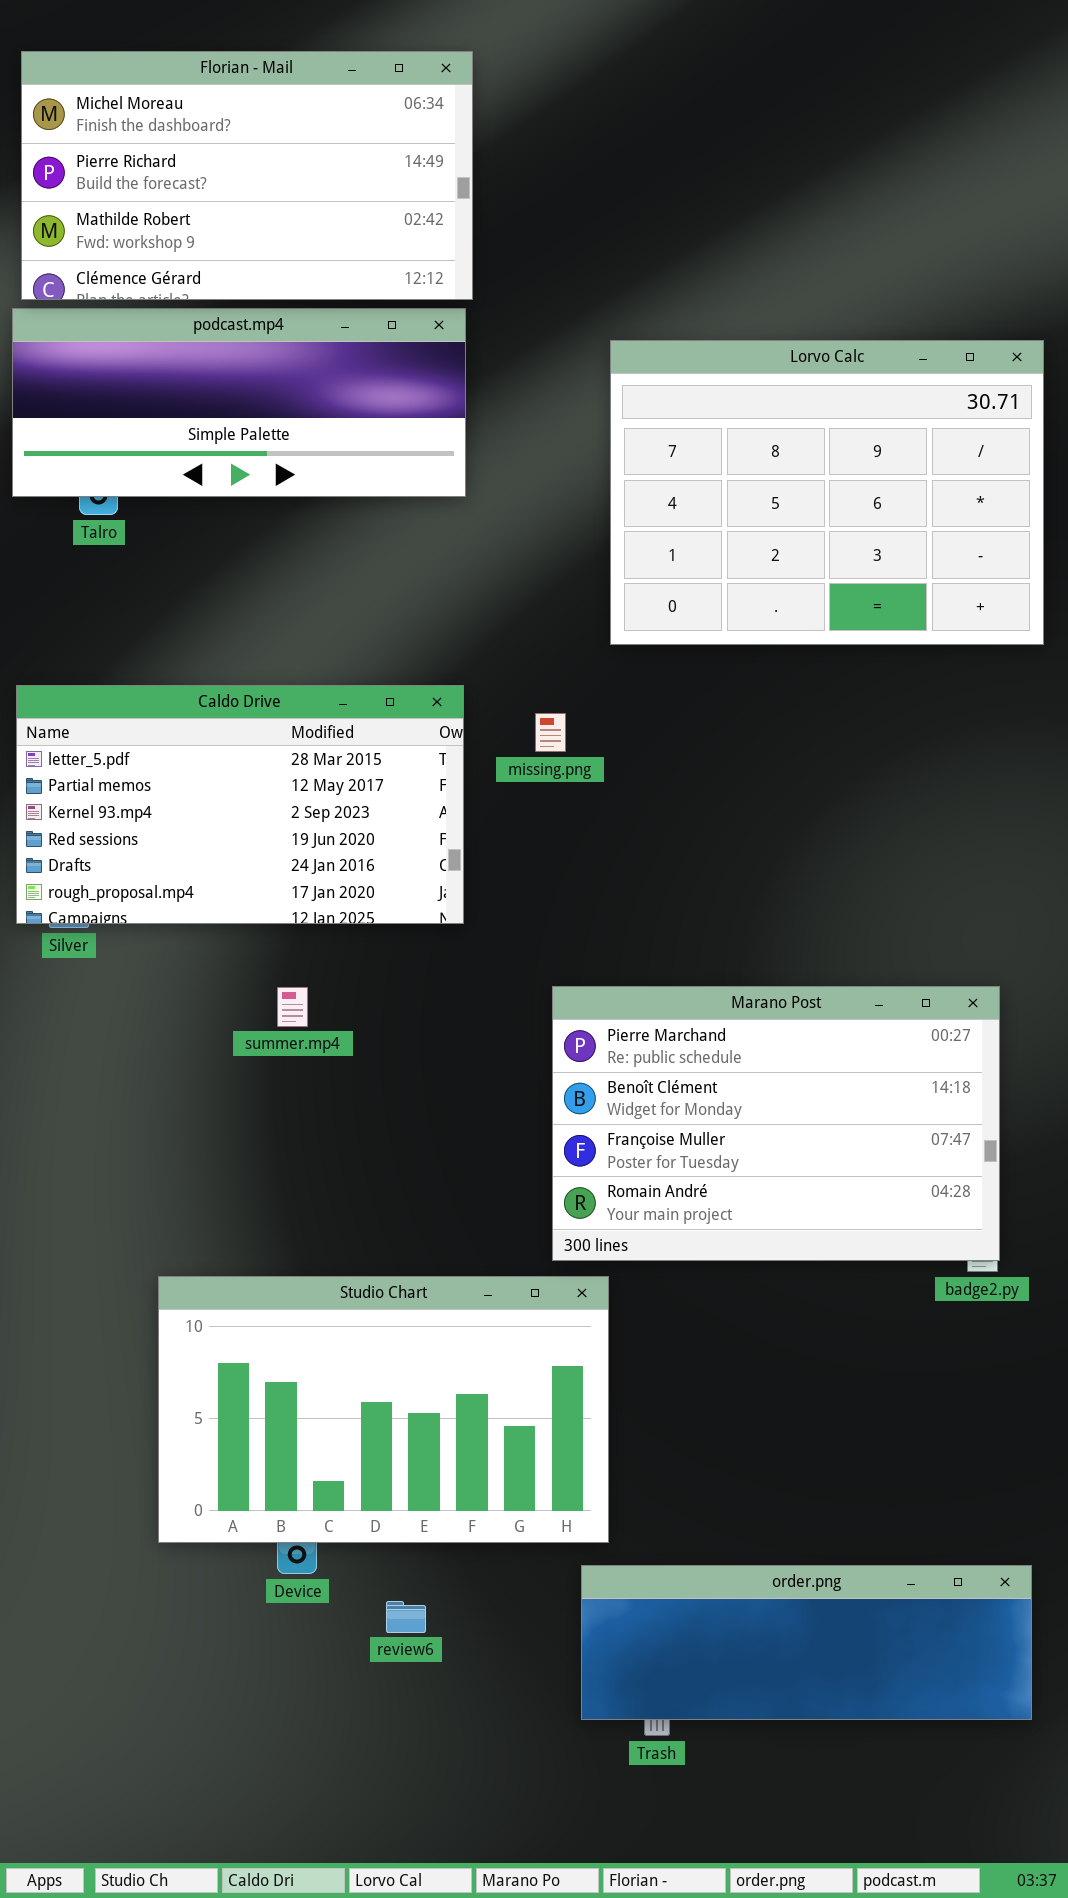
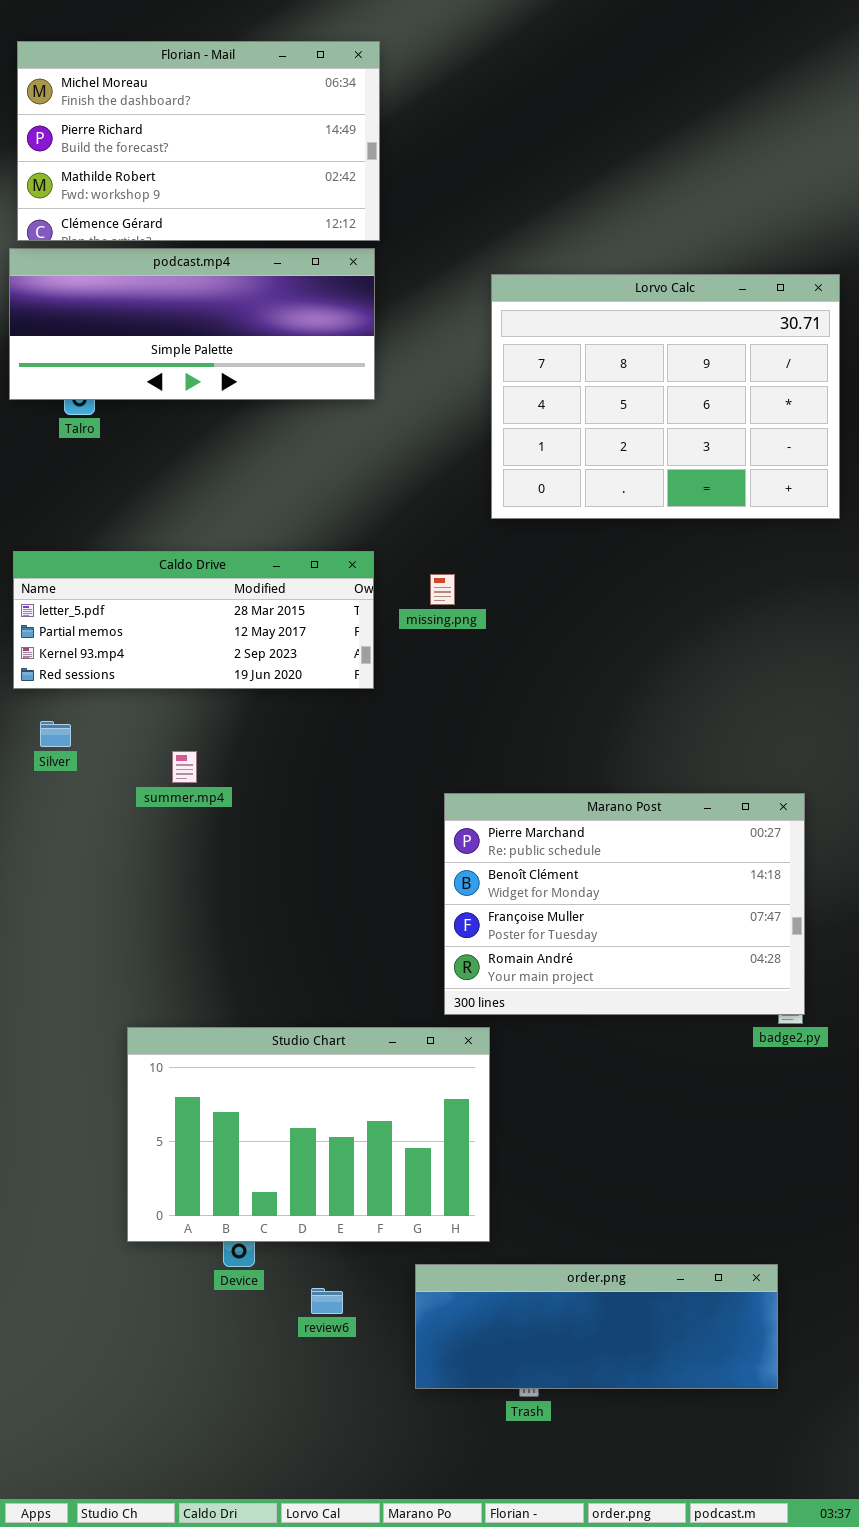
Caldo Drive: [16,685,464,924] -> [13,551,374,689], resized
summer.mp4: [277,987,308,1027] -> [172,751,197,783], moved
order.png: [581,1565,1032,1720] -> [415,1264,778,1389], moved

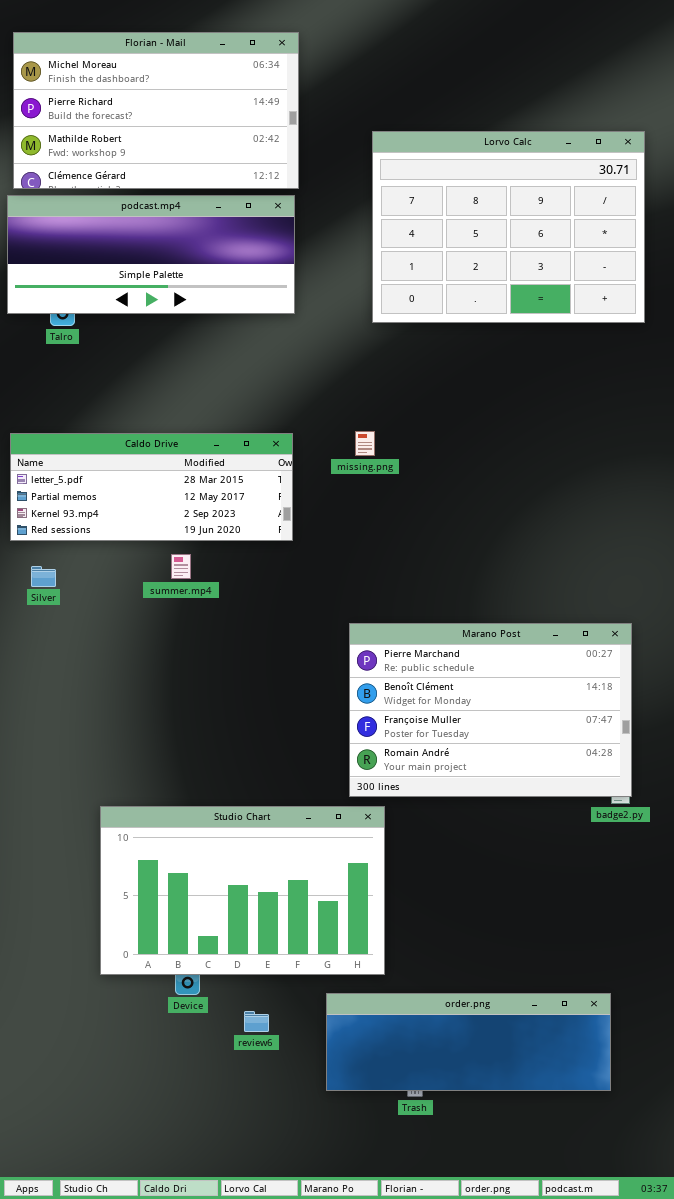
Lorvo Calc: [491,274,840,519] -> [372,131,645,323], moved
missing.png: [430,574,455,605] -> [355,431,375,456], moved
summer.mp4: [172,751,197,783] -> [171,554,191,579], moved

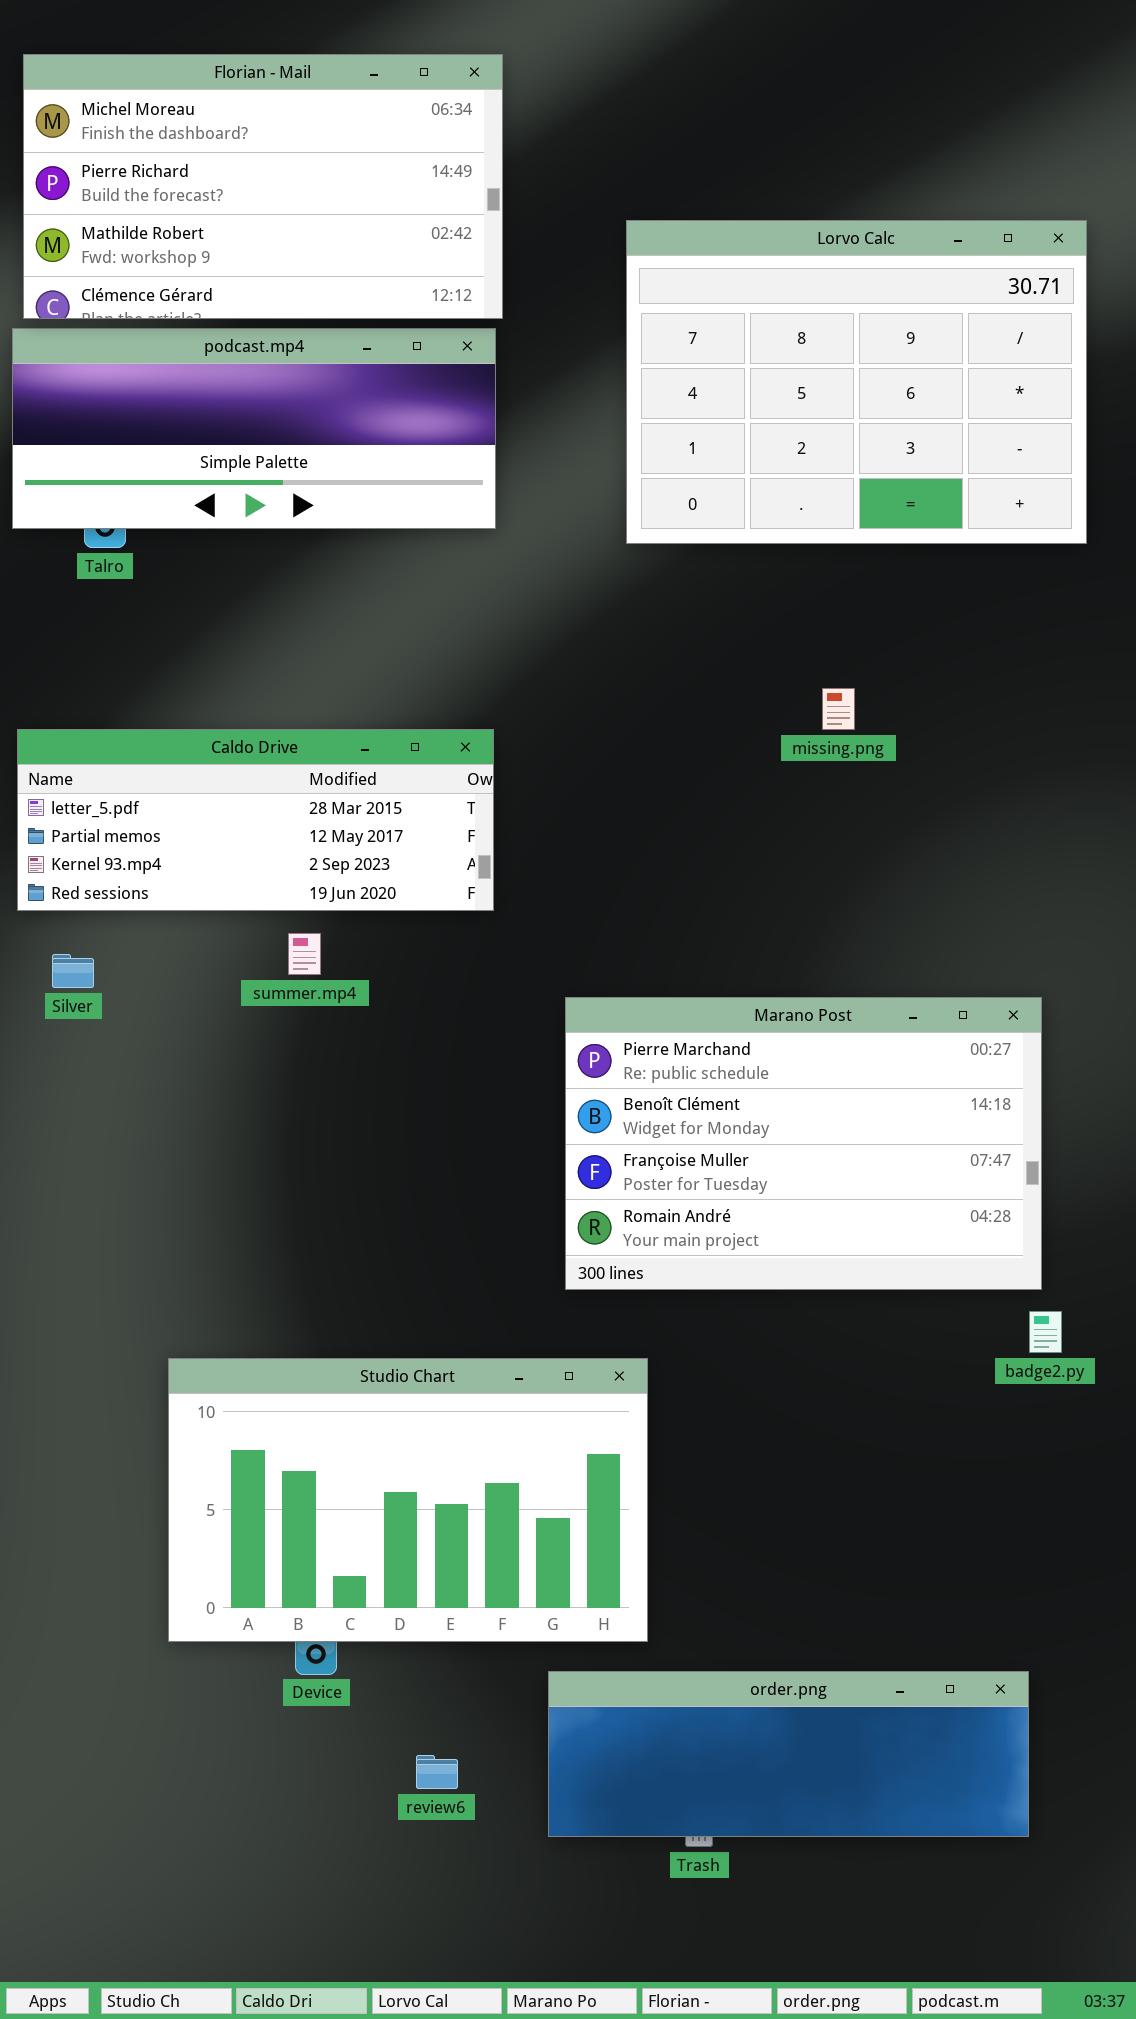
missing.png: [355,431,375,456] -> [822,688,855,730], moved
Marano Post: [349,623,632,797] -> [565,997,1042,1290], moved
review6: [244,1011,269,1032] -> [416,1755,458,1789], moved

